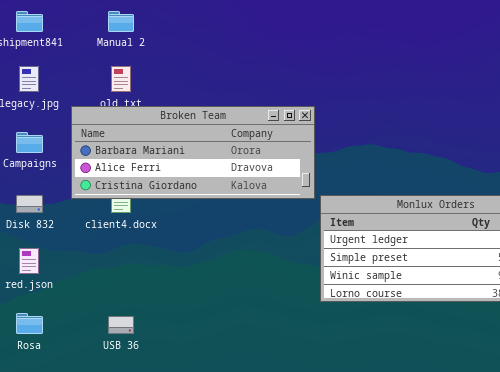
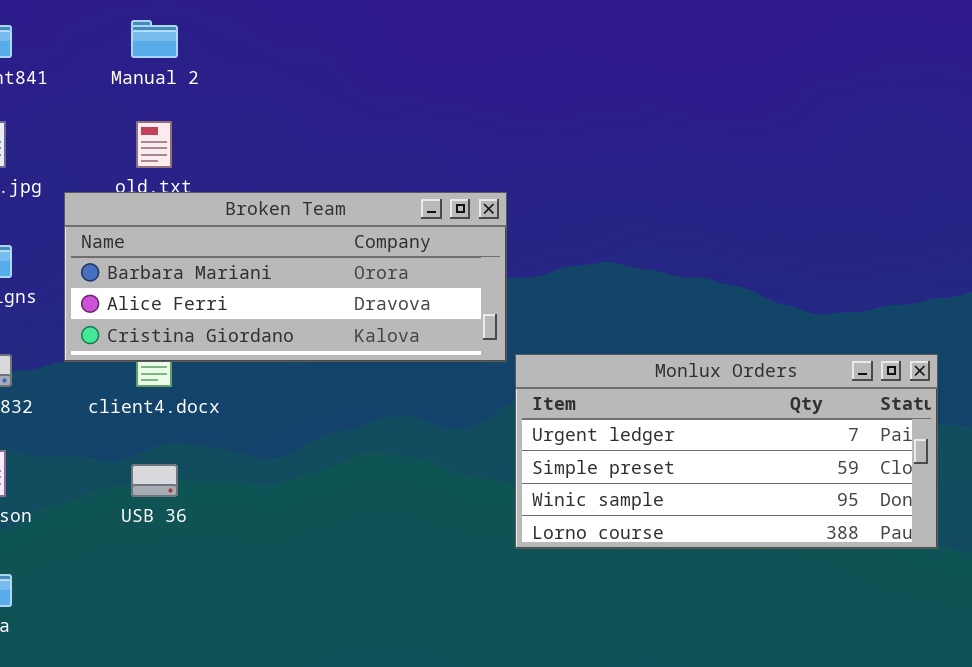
USB 36: [108,316,134,334] -> [131,464,178,497], moved

